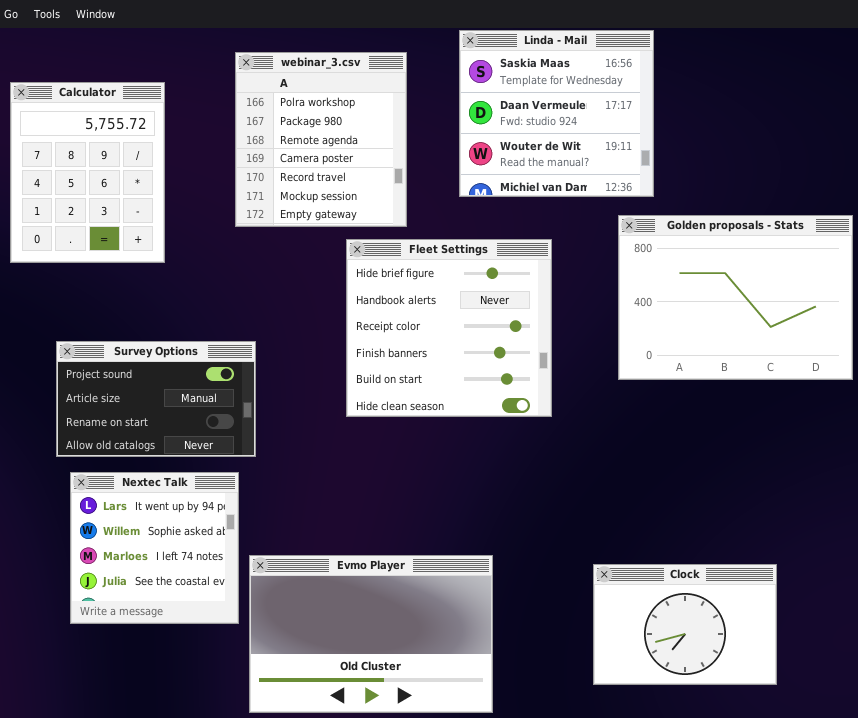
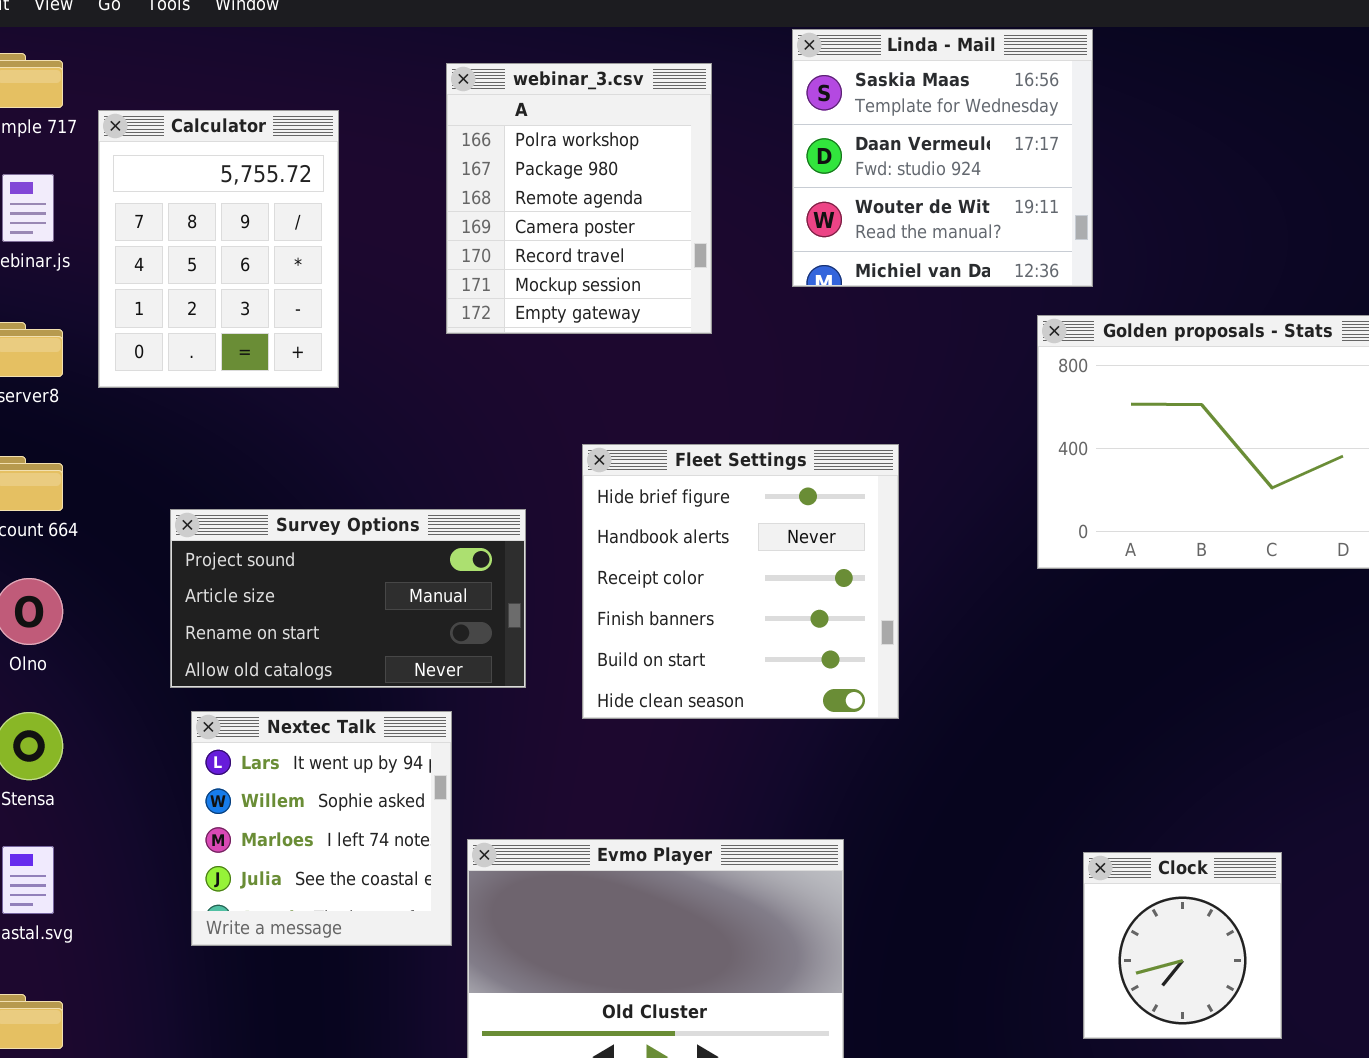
Fleet Settings: [346,239,552,417] -> [582,444,899,719], moved
Survey Options: [56,341,256,457] -> [170,509,526,688], resized
Clock: [593,564,777,685] -> [1083,852,1282,1039], resized

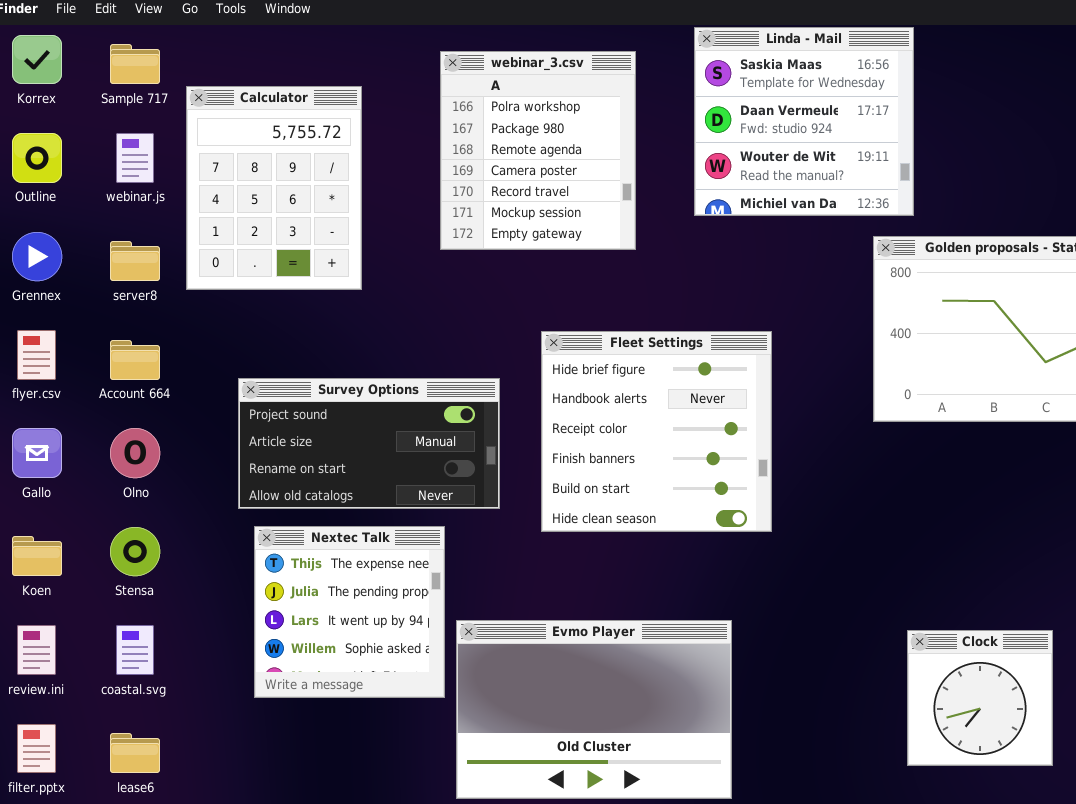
Nextec Talk: [191,711,452,946] -> [254,526,445,698], scrolled up 2 rows

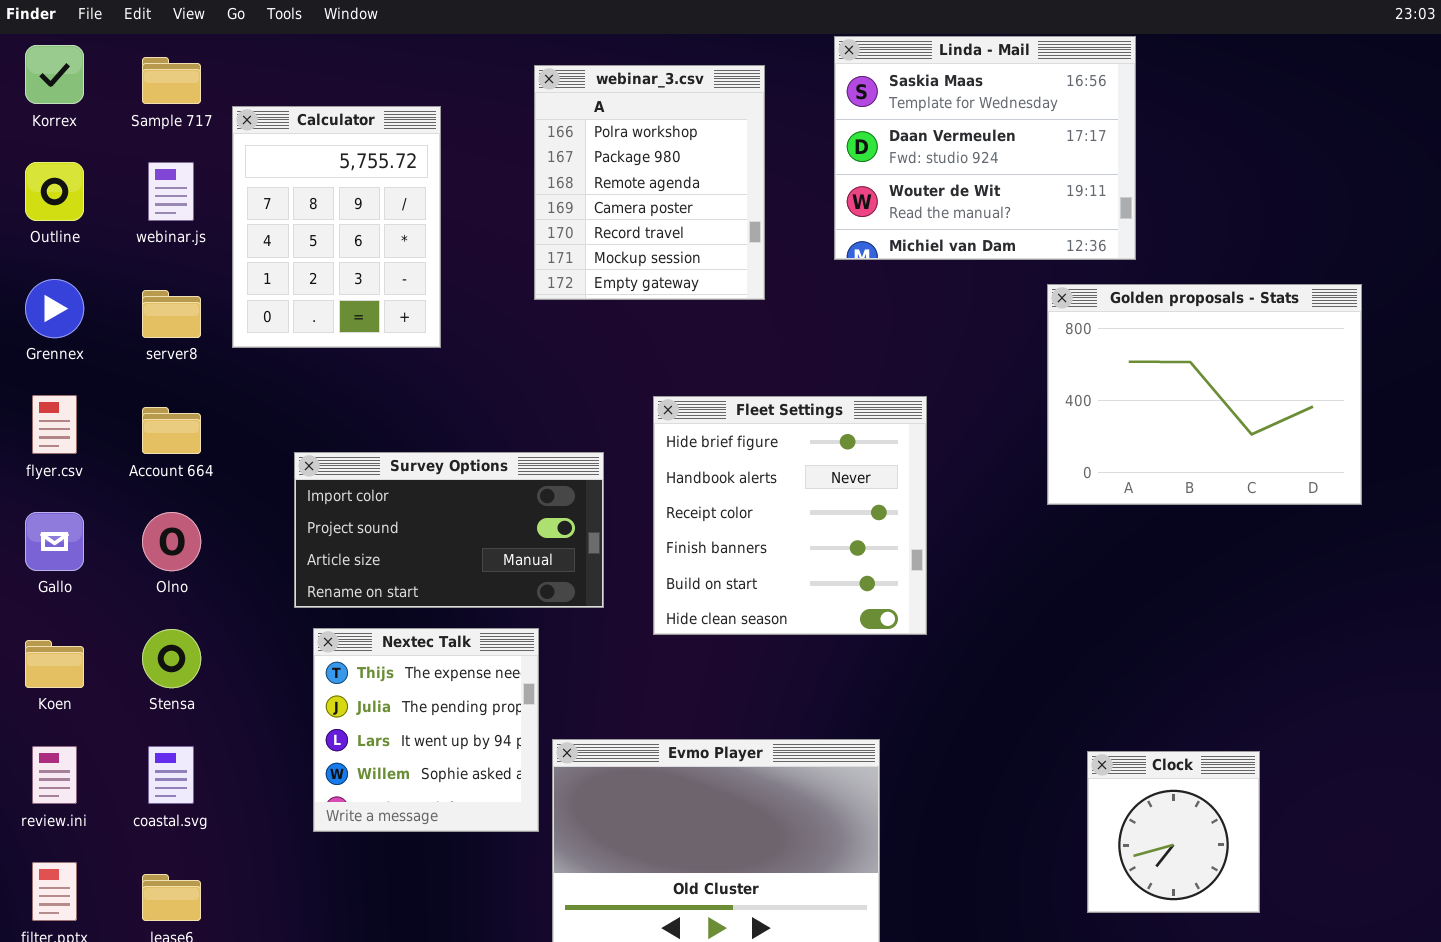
Linda - Mail: [694,27,914,216] -> [834,36,1136,260], resized
Survey Options: [238,378,500,509] -> [294,452,604,608], scrolled up 1 row

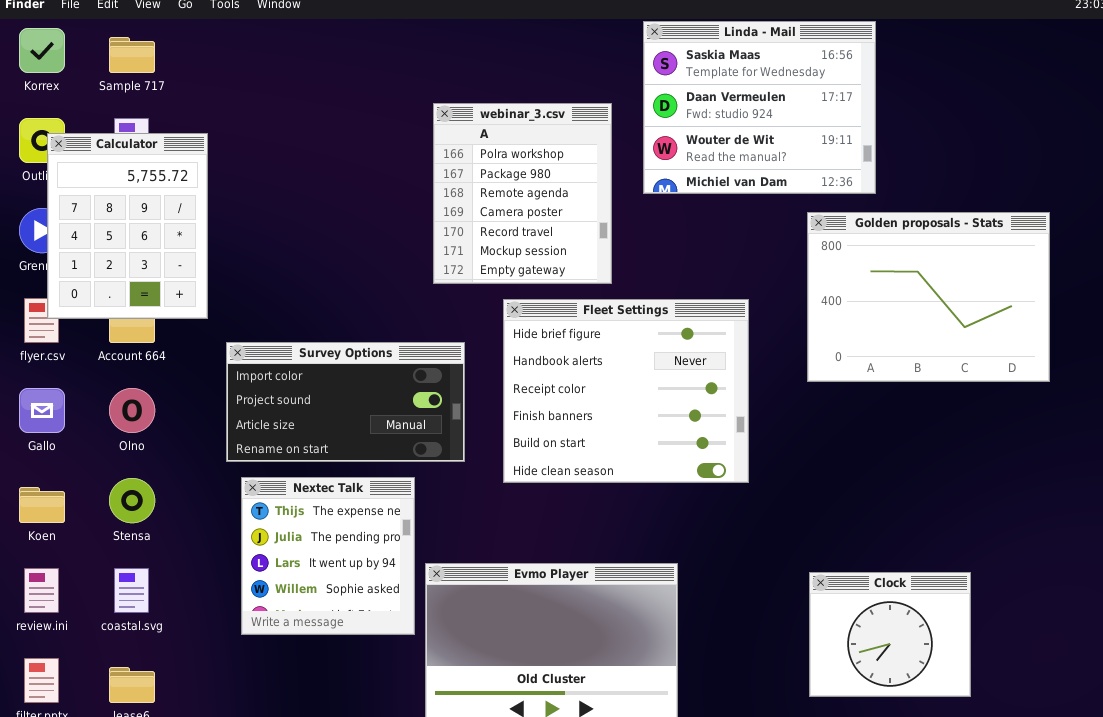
webinar_3.csv: [534,65,765,300] -> [433,103,612,284], moved
Calculator: [232,106,441,348] -> [47,133,208,319], moved
Fleet Settings: [653,396,927,635] -> [503,299,749,483], resized
Clock: [1087,751,1260,913] -> [809,572,971,697], resized

